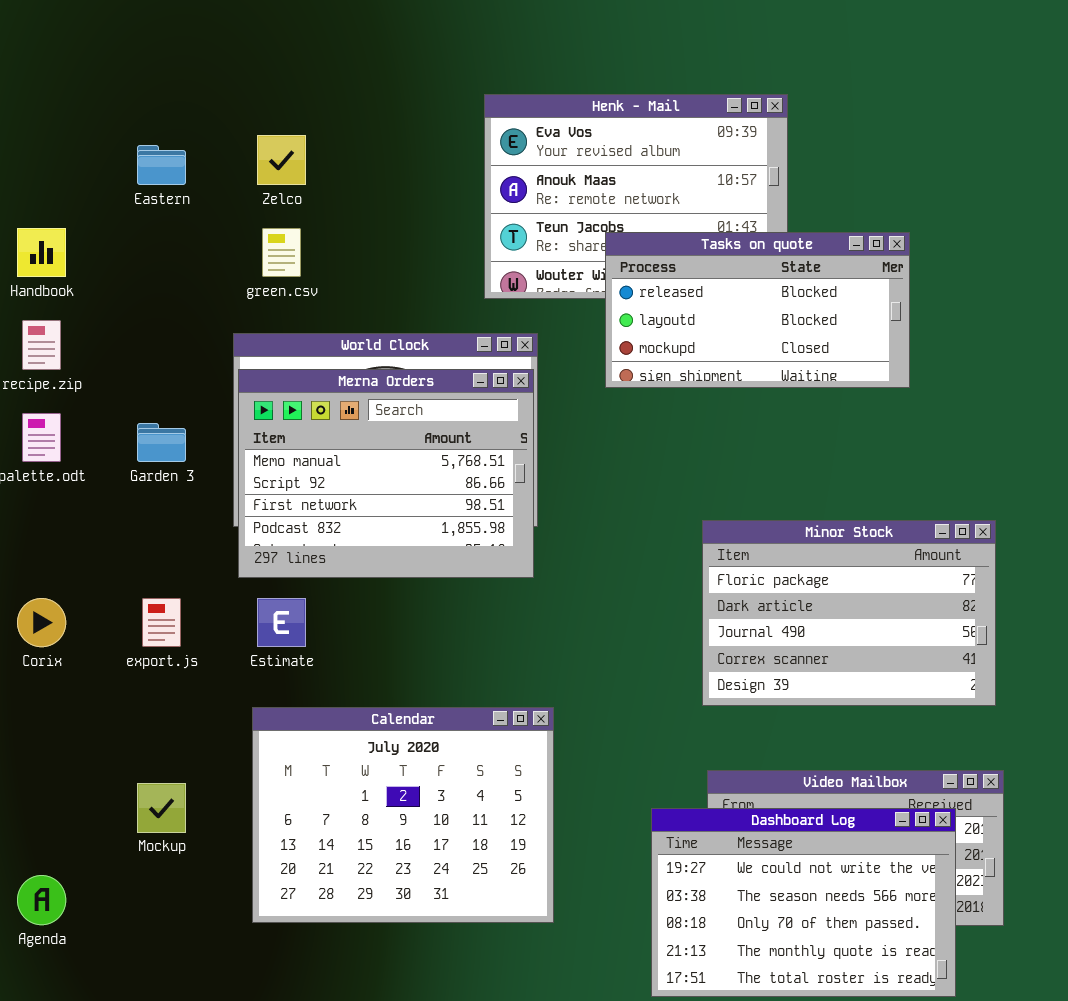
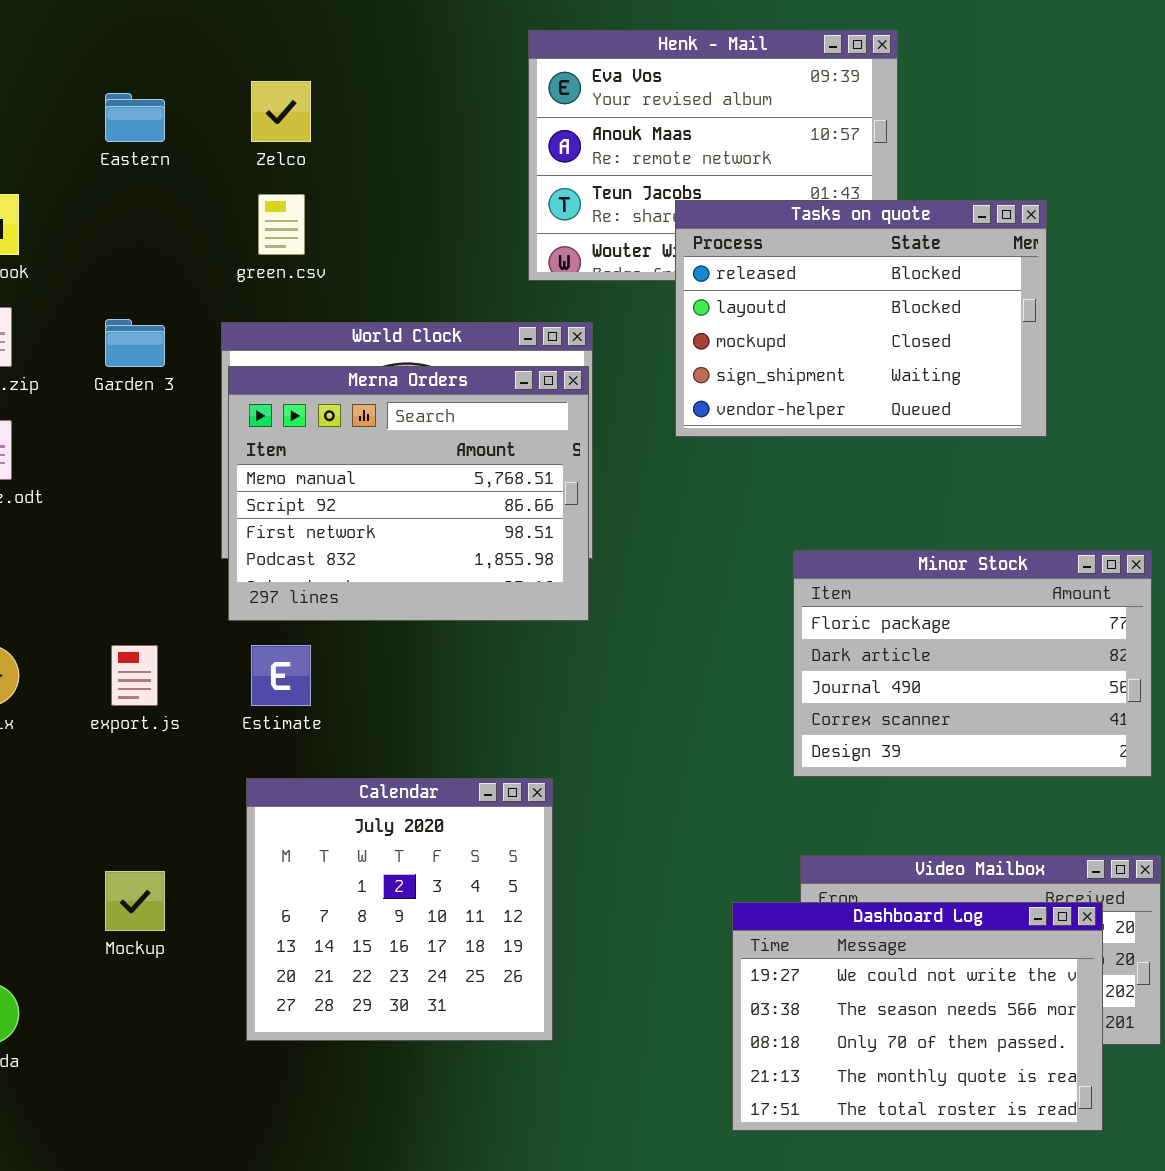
Tasks on quote: [605,232,910,388] -> [675,200,1047,437], resized
Garden 3: [137,423,186,462] -> [105,319,165,367], moved
Calendar: [252,707,554,923] -> [246,778,553,1041], resized

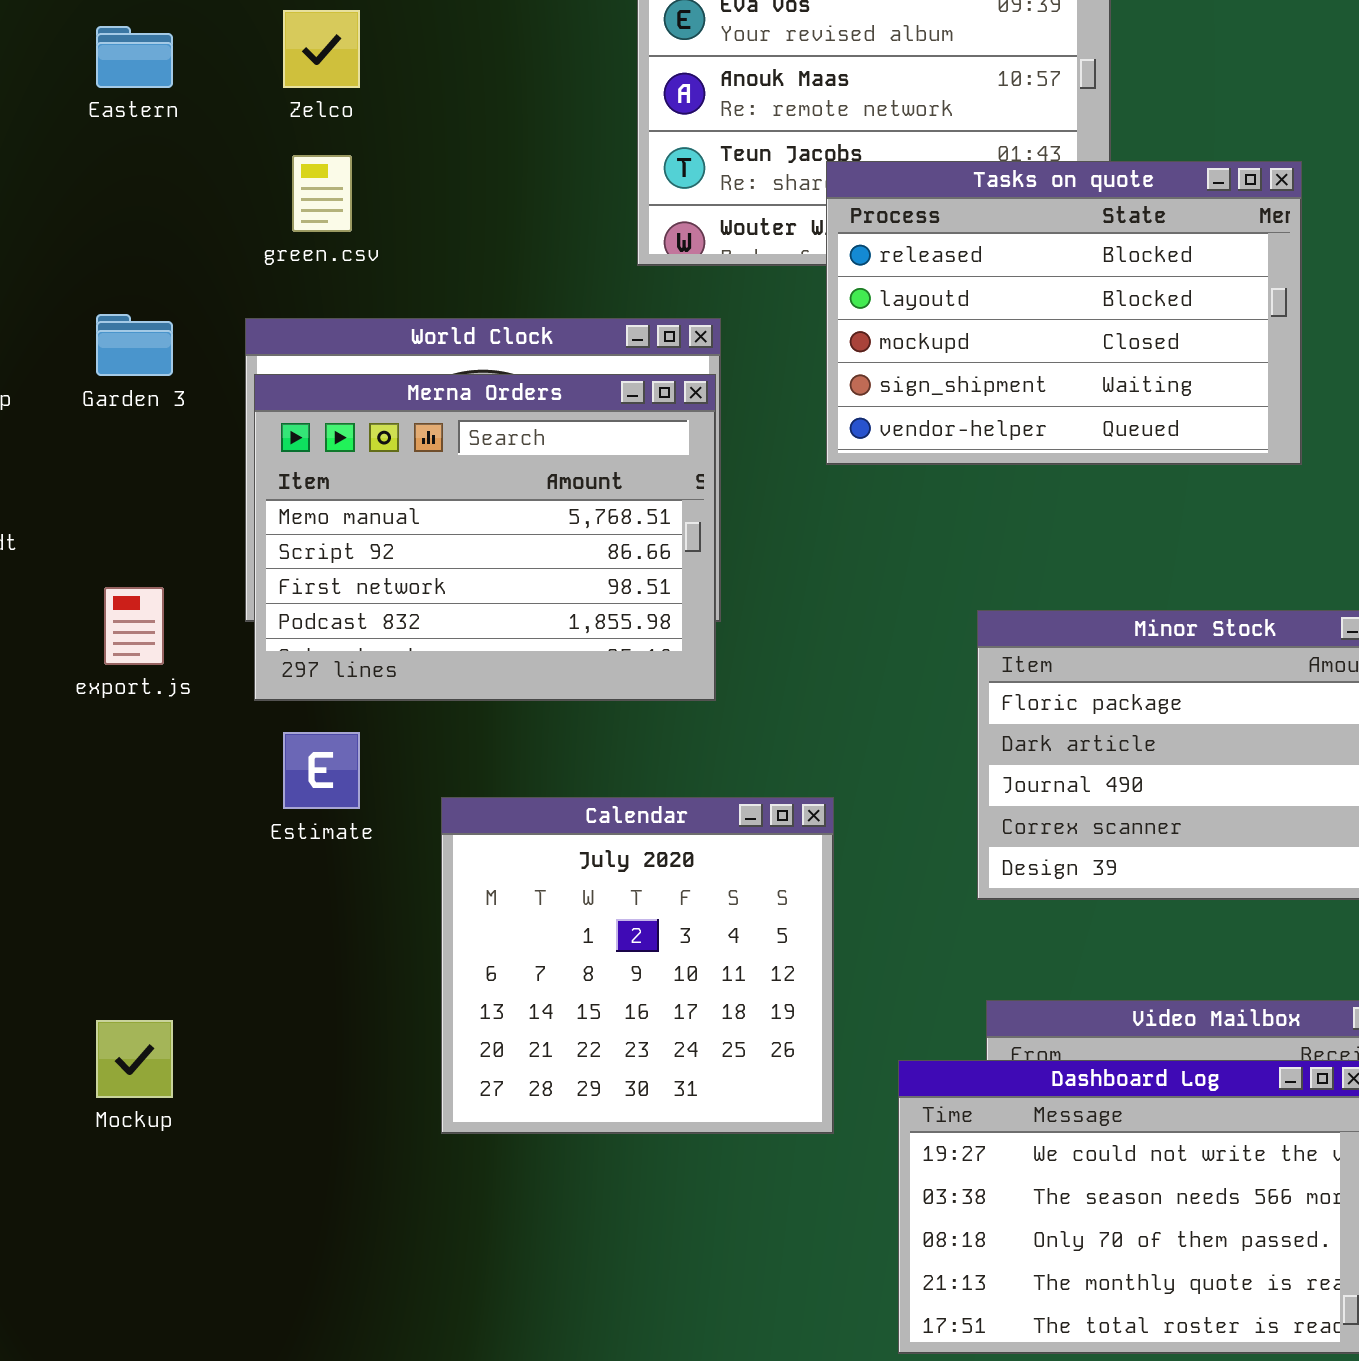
export.js: [111,645,158,706] -> [104,587,164,665], moved
Calendar: [246,778,553,1041] -> [441,797,834,1134], moved

